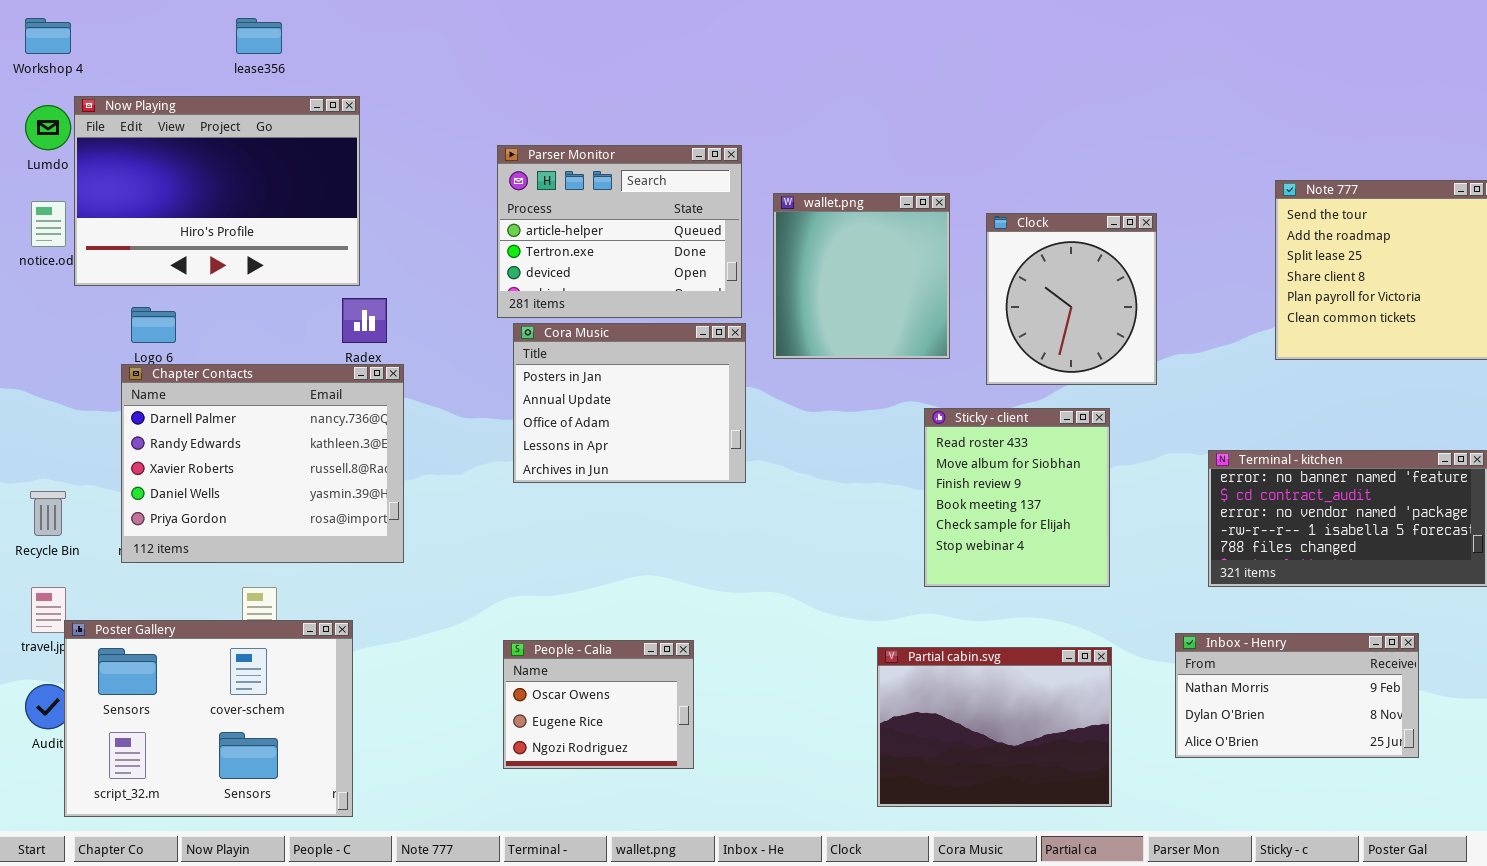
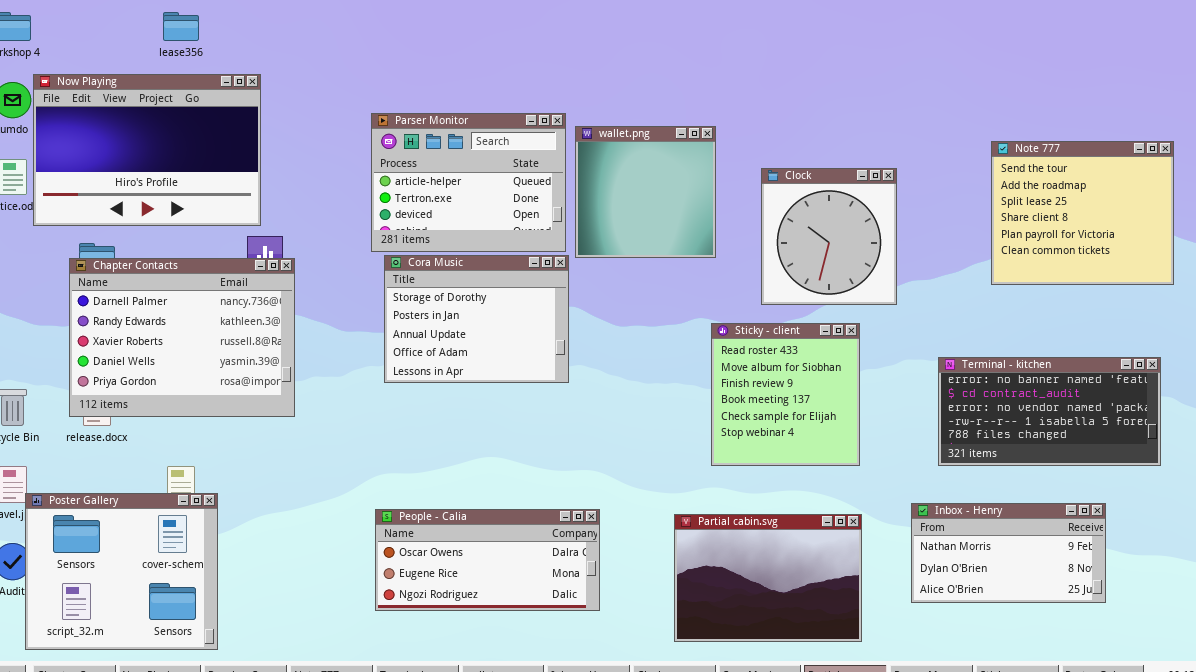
wallet.png: [773,193,950,359] -> [575,126,716,258], moved
Cora Music: [513,323,746,483] -> [384,255,569,383], scrolled up 1 row
Chapter Contacts: [121,364,404,563] -> [69,258,295,417], moved
Poster Gallery: [64,620,353,817] -> [25,493,218,650], resized
People - Calia: [503,640,694,769] -> [375,509,600,611], resized

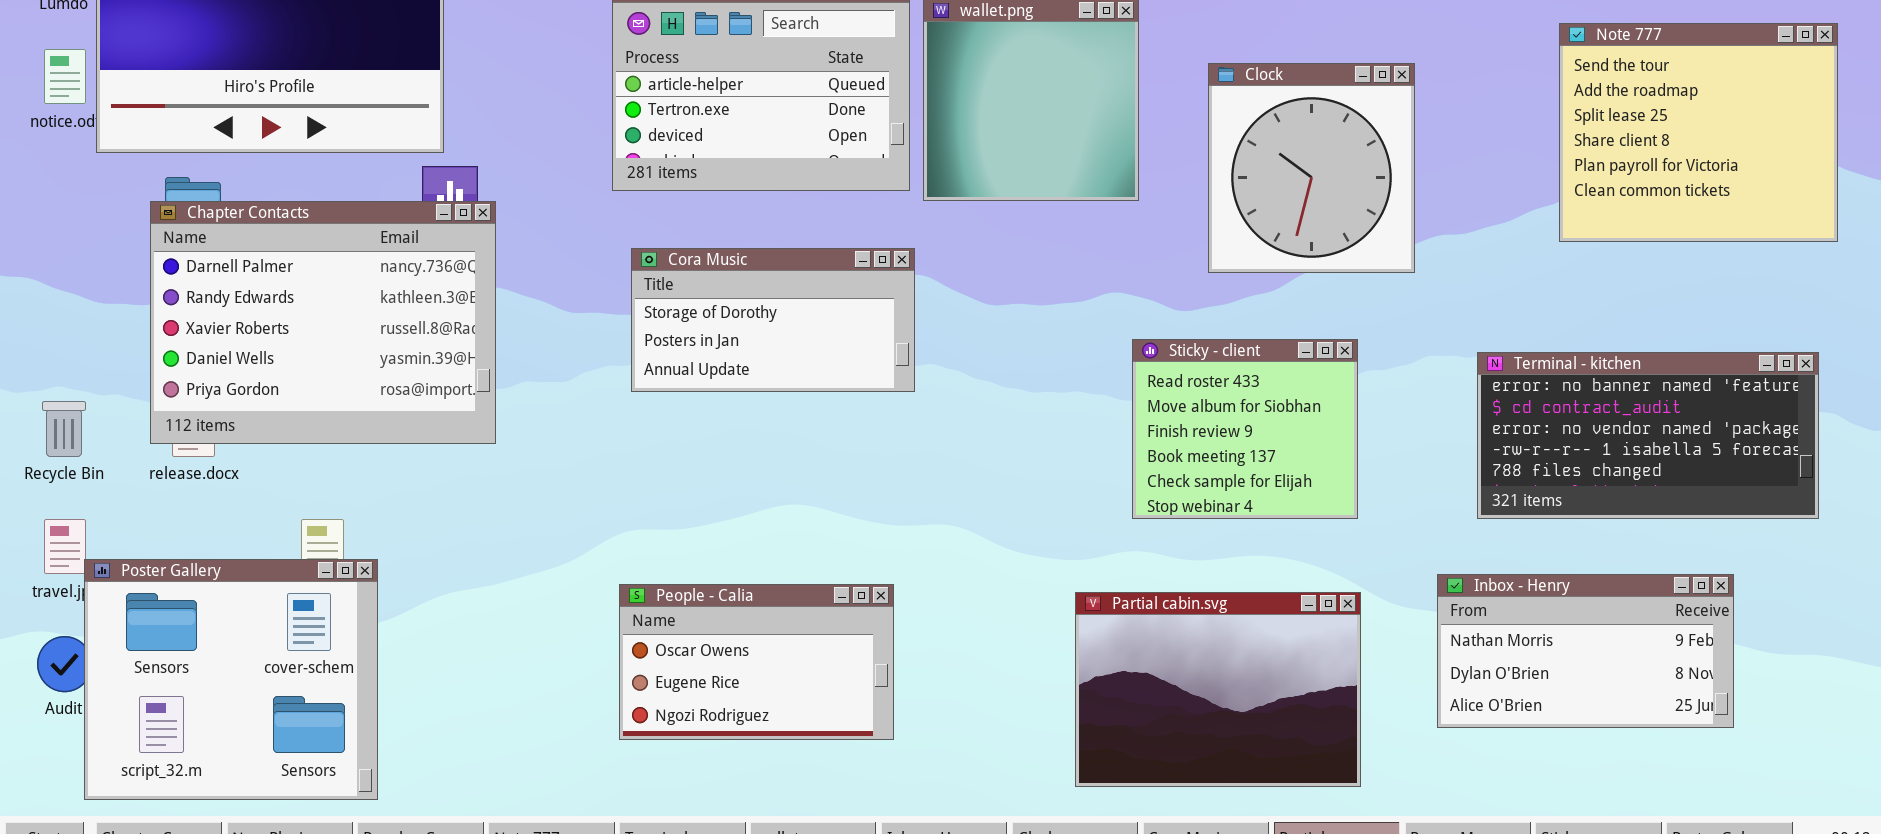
Cora Music: [384,255,569,383] -> [631,248,915,392], resized
Sticky - client: [711,323,860,466] -> [1132,339,1358,519], resized
People - Calia: [375,509,600,611] -> [619,584,894,740], resized

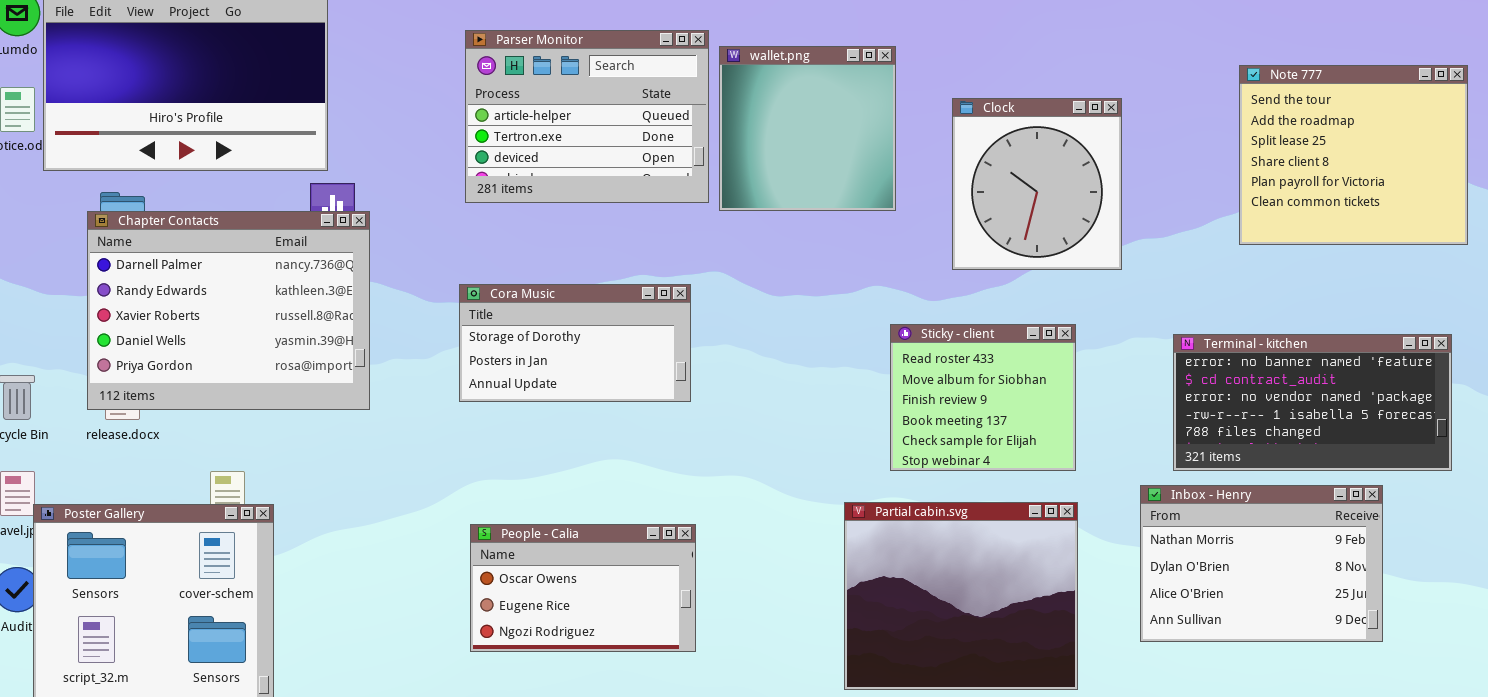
Cora Music: [631,248,915,392] -> [459,284,691,402], moved
Inbox - Henry: [1437,574,1734,728] -> [1140,485,1383,642], resized
Partial cabin.svg: [1075,592,1361,787] -> [844,502,1078,690], resized

